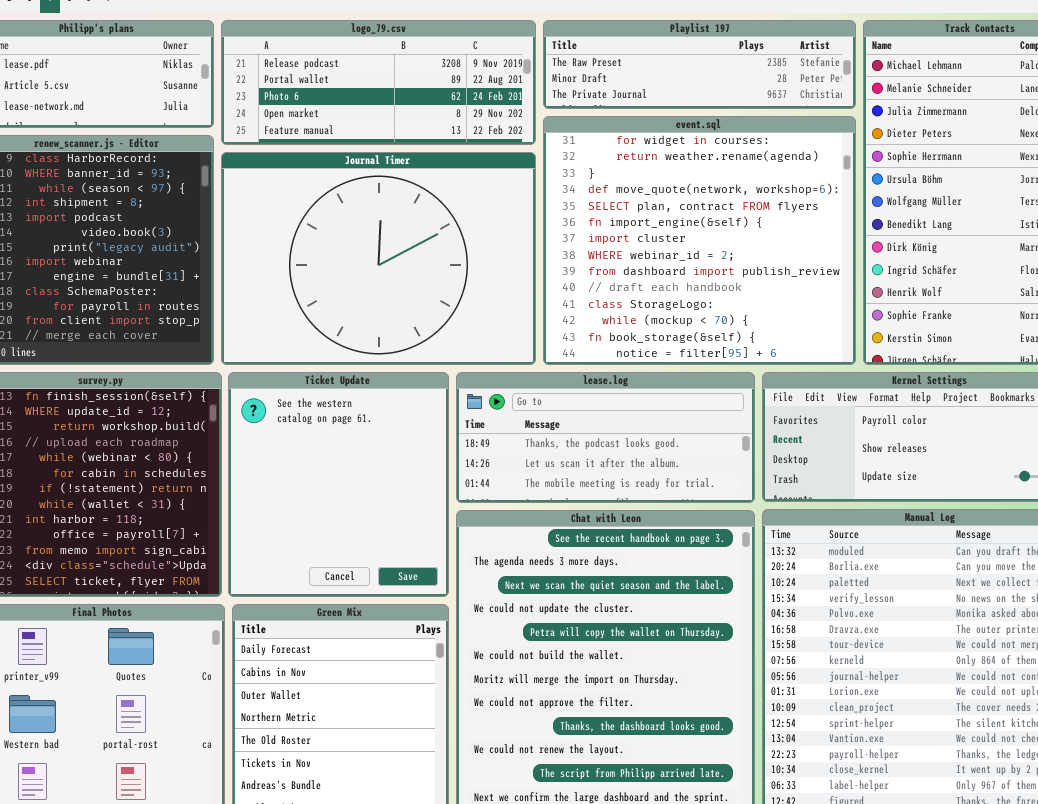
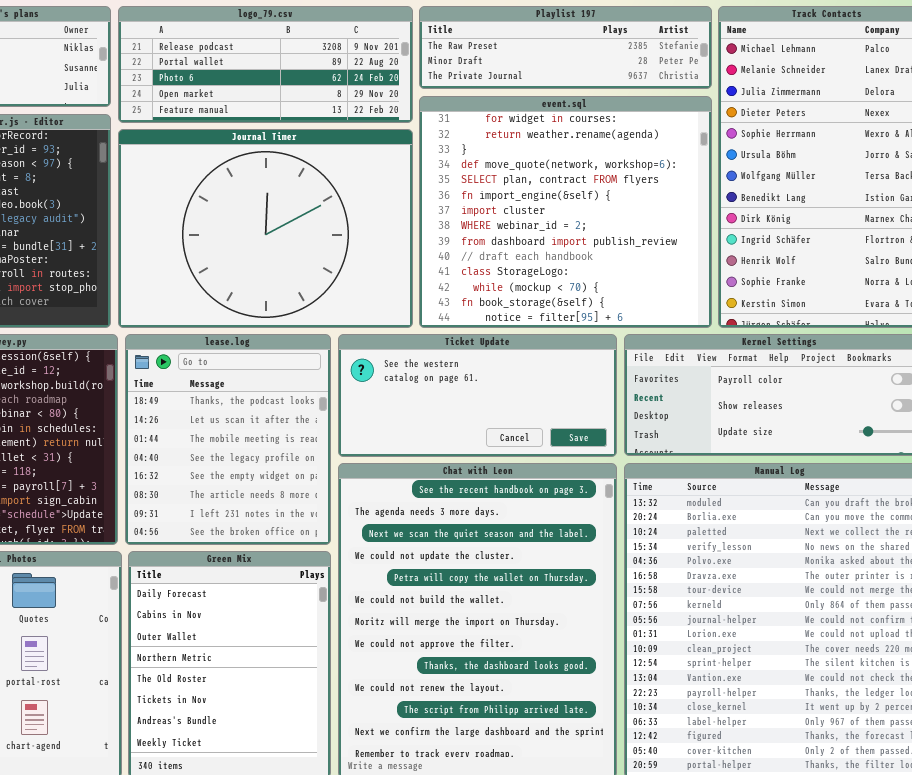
Ticket Update: [228,372,449,597] -> [338,334,617,457], moved, resized
lease.log: [456,372,755,503] -> [125,334,331,545], moved, resized

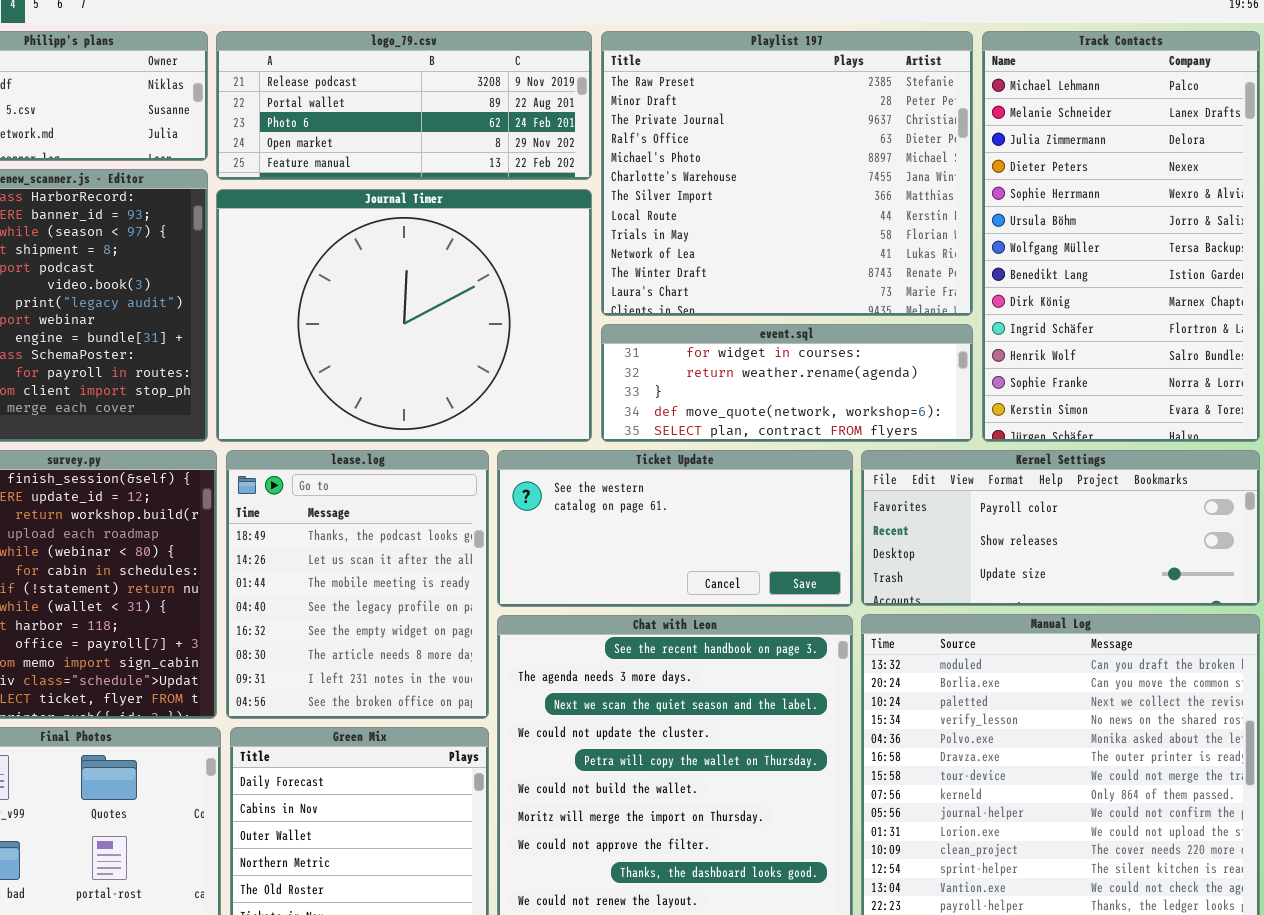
Playlist 197: [419,6,712,89] -> [601,31,973,316], resized
event.sql: [419,96,712,328] -> [601,324,973,442], resized

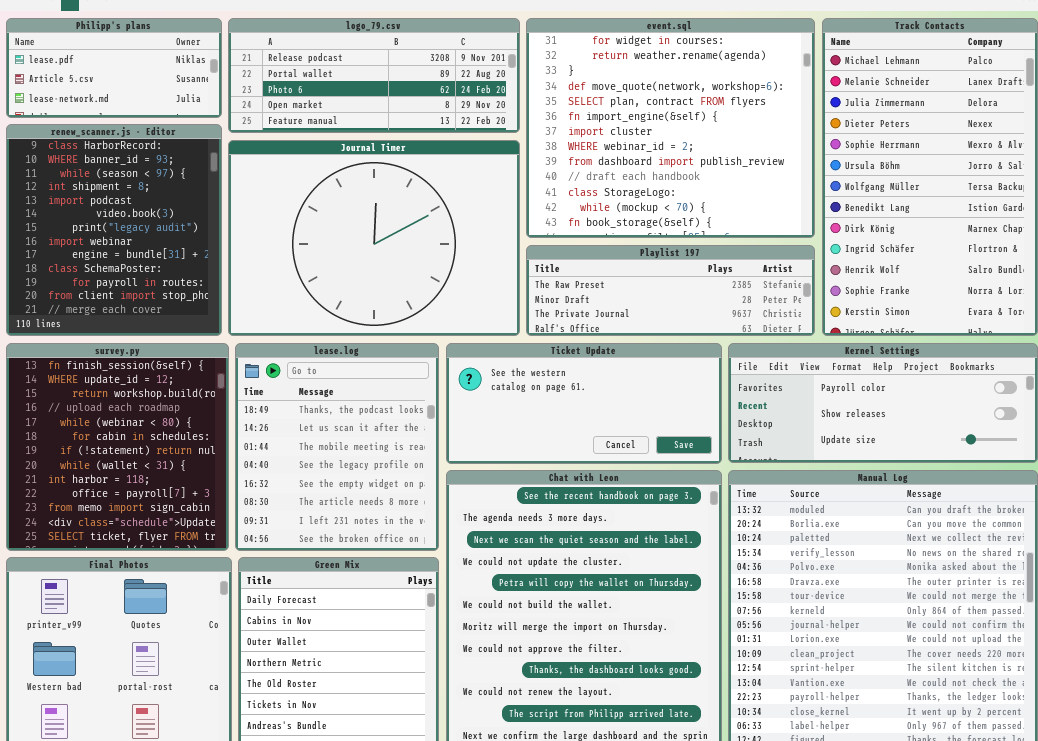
Playlist 197: [601,31,973,316] -> [526,245,815,336], moved, resized
event.sql: [601,324,973,442] -> [526,18,815,238], moved, resized

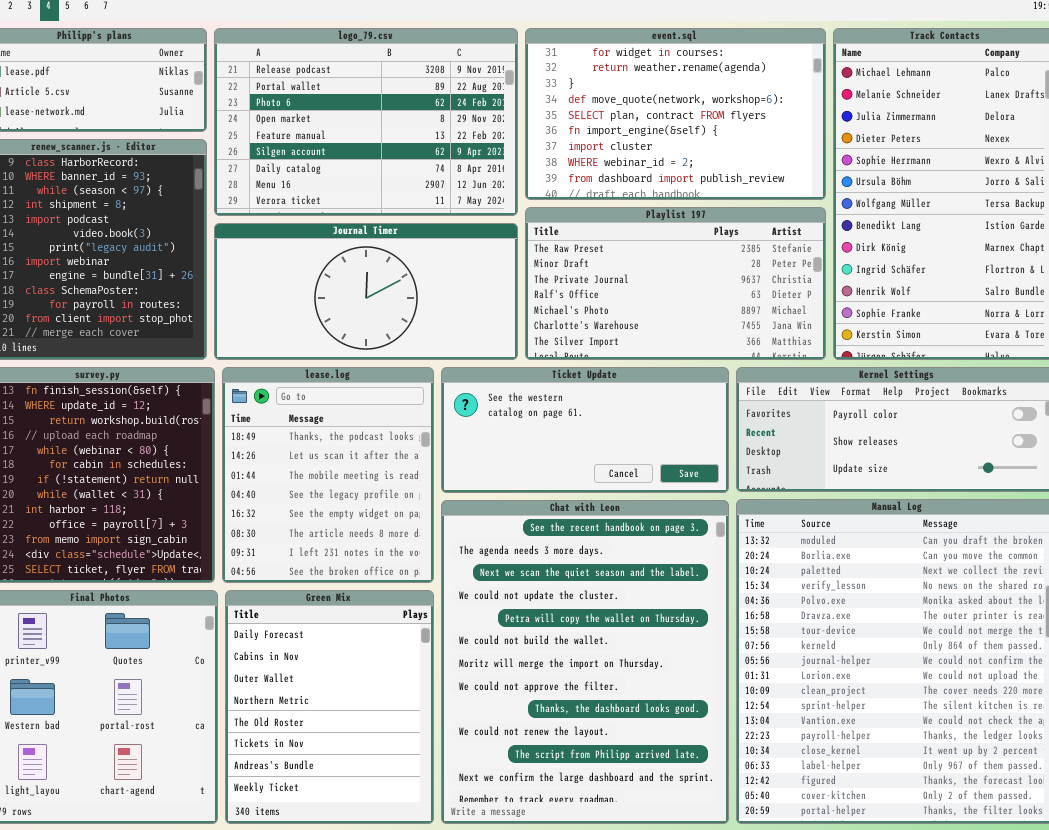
logo_79.csv: [228,18,520,133] -> [214,28,518,216], resized
event.sql: [526,18,815,238] -> [525,28,826,200], resized
Journal Timer: [228,140,520,336] -> [214,223,518,360], resized
Playlist 197: [526,245,815,336] -> [525,207,826,360], resized

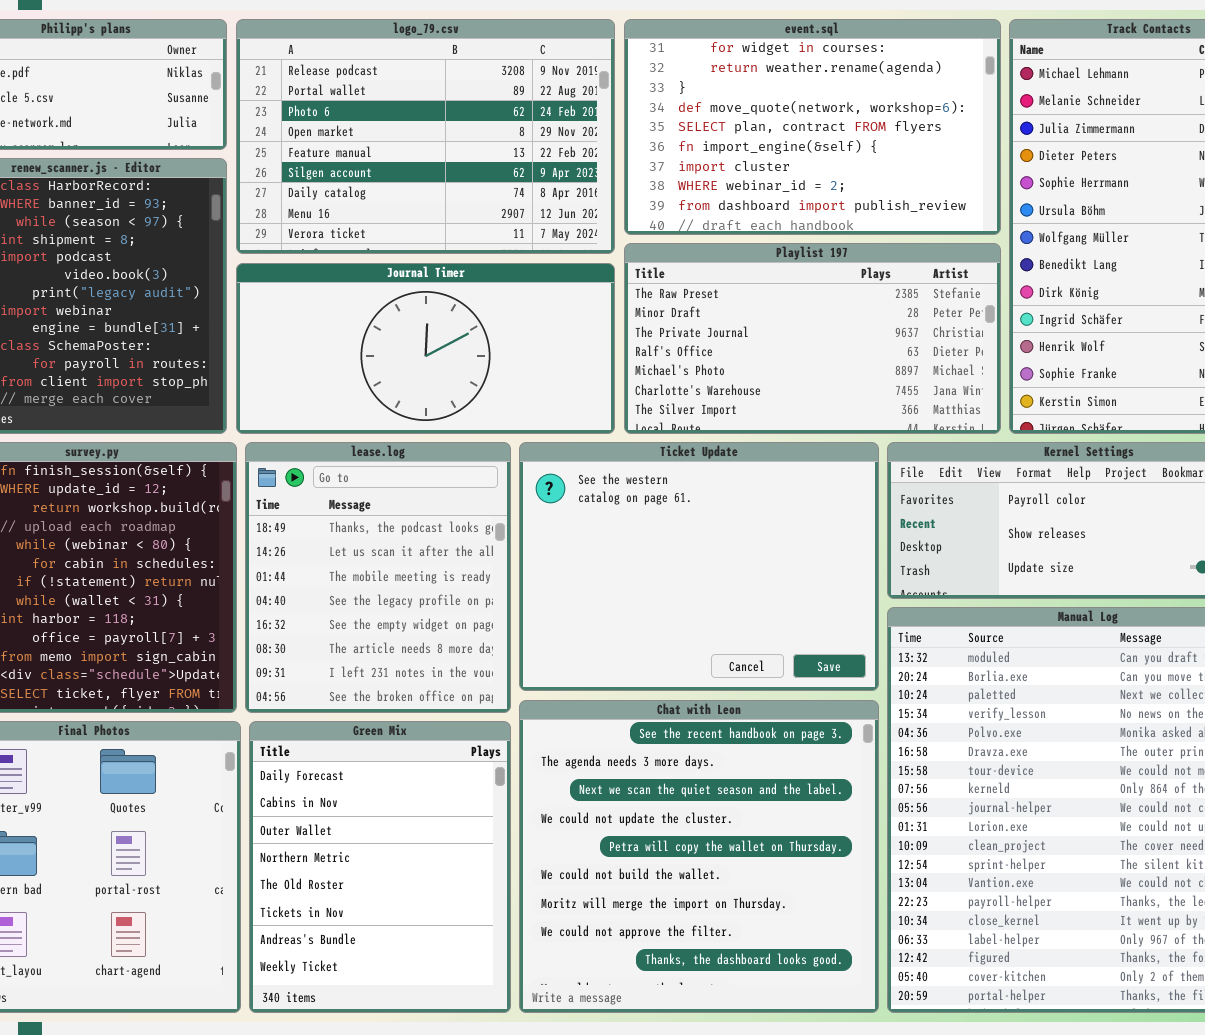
Ticket Update: [441,367,729,493] -> [519,442,879,691], resized
Chat with Leon: [441,500,729,824] -> [519,700,879,1013], resized

